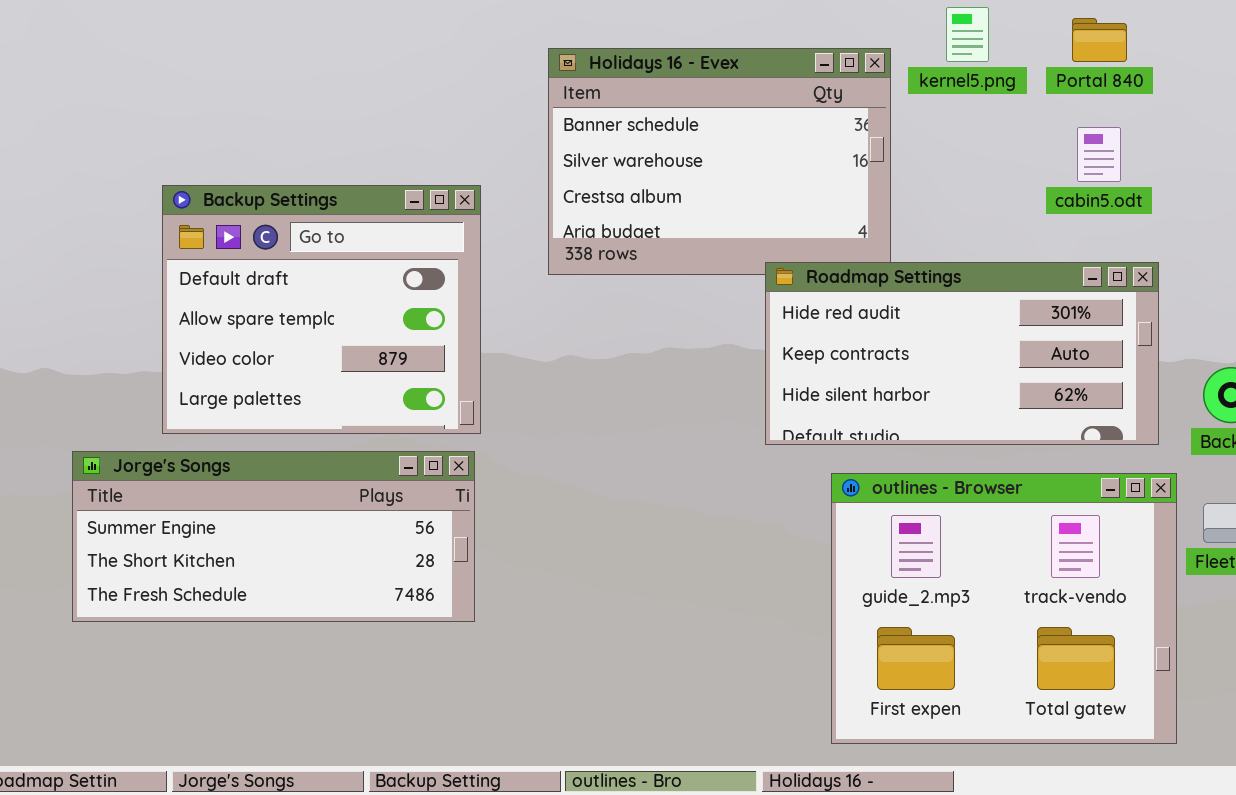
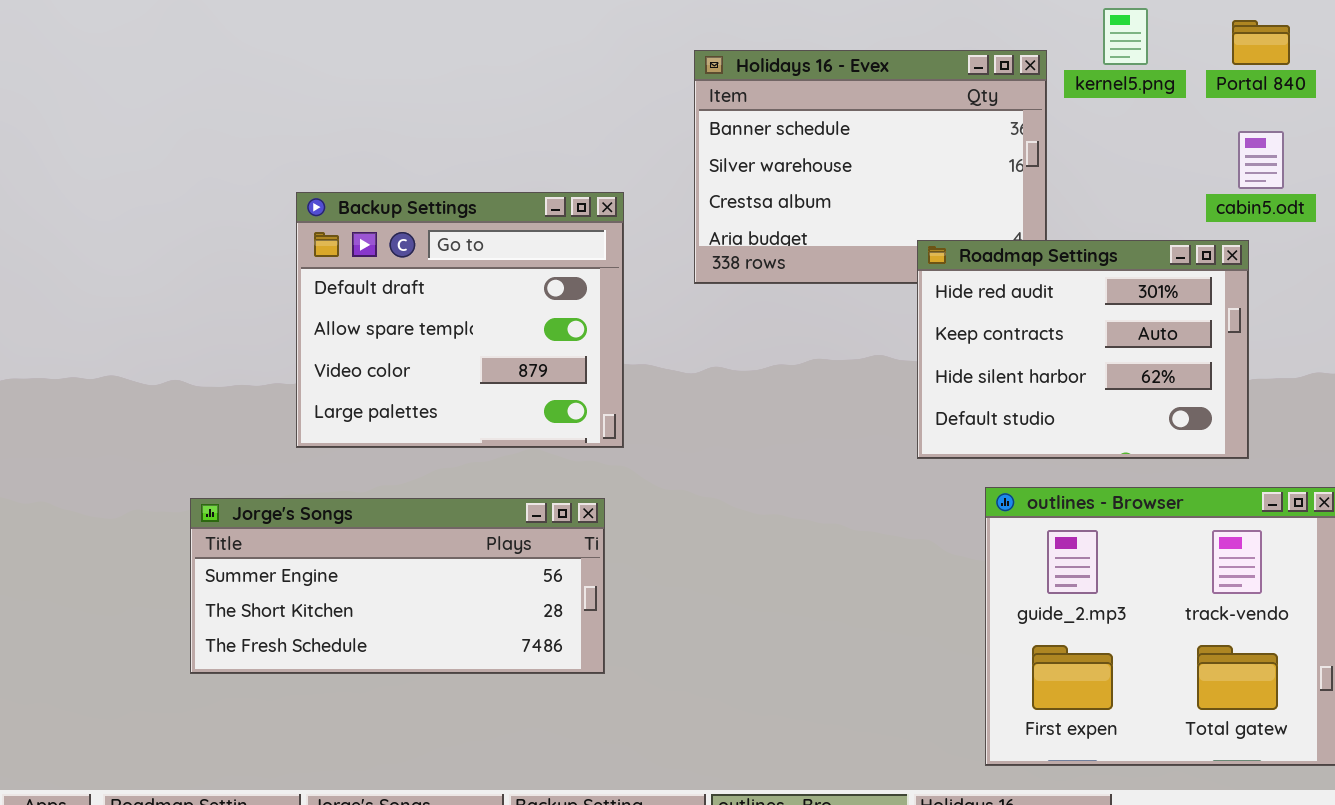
Roadmap Settings: [765,262,1159,445] -> [917,240,1249,459], resized
Jorge's Songs: [72,451,475,622] -> [190,498,605,674], moved

